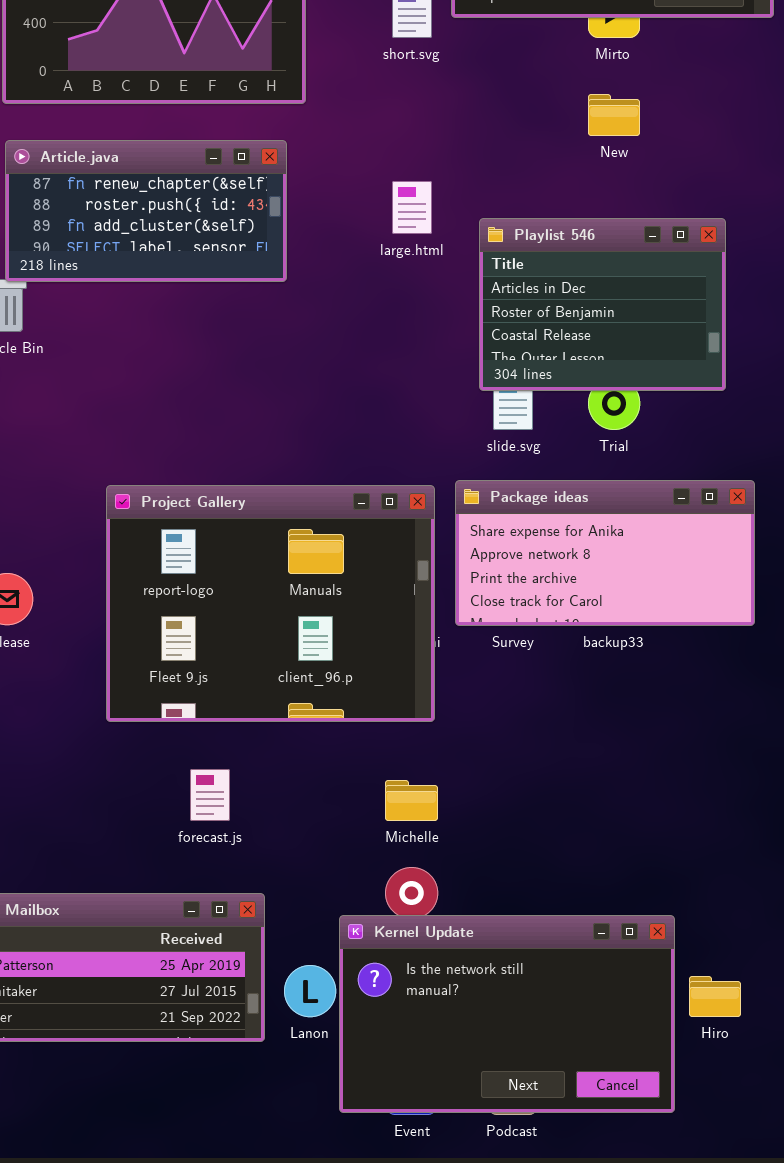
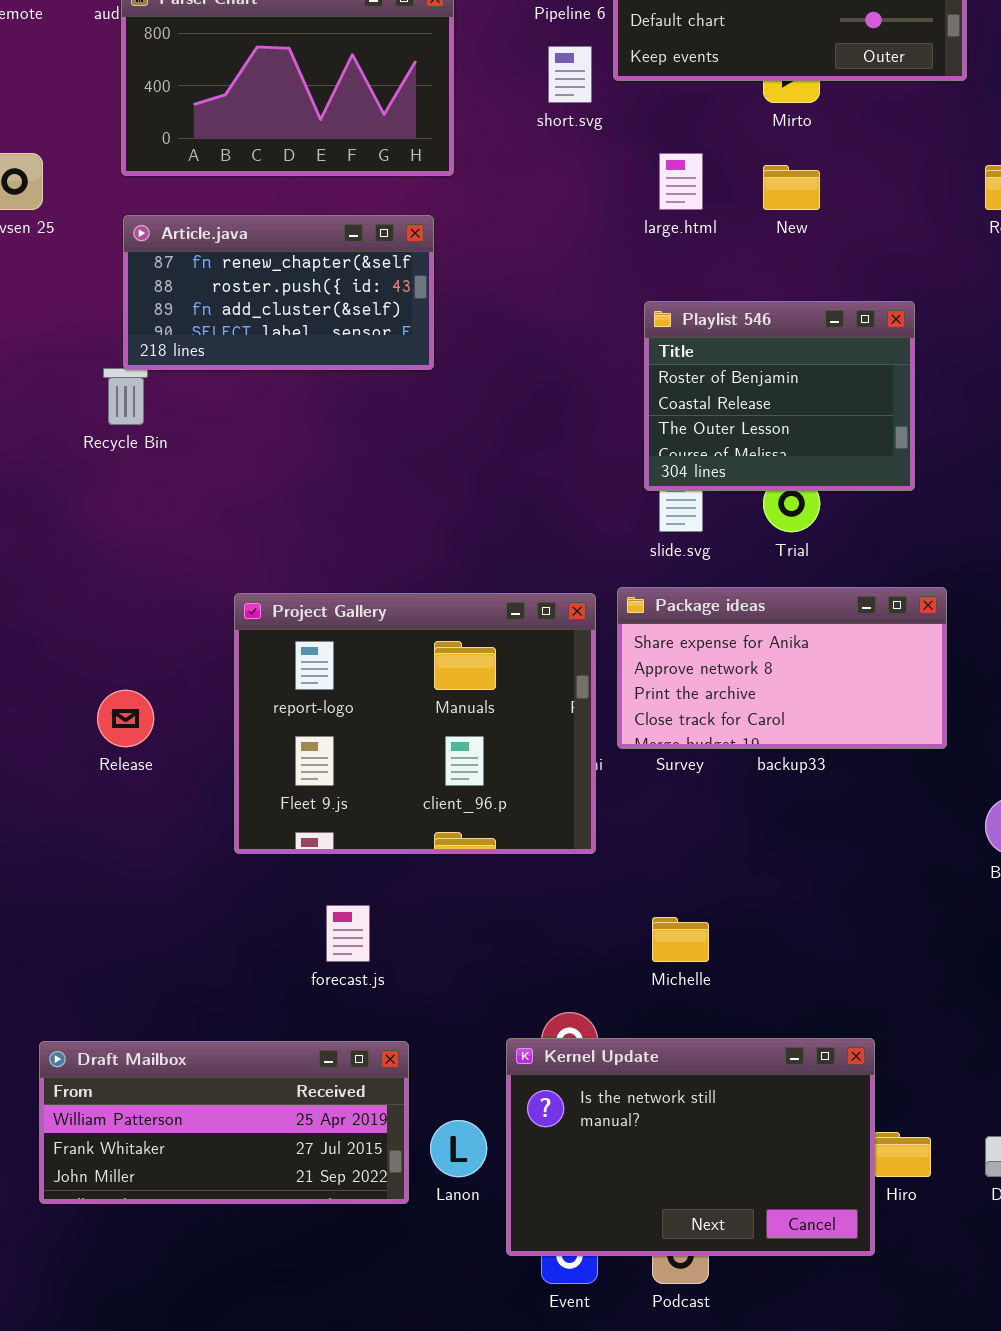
large.html: [392,181,432,234] -> [659,153,703,210], moved
Playlist 546: [479,218,726,391] -> [644,301,915,491], scrolled down 1 row
Michelle: [385,780,438,821] -> [652,917,709,962], moved
Kernel Update: [339,915,675,1113] -> [506,1038,875,1256], moved

